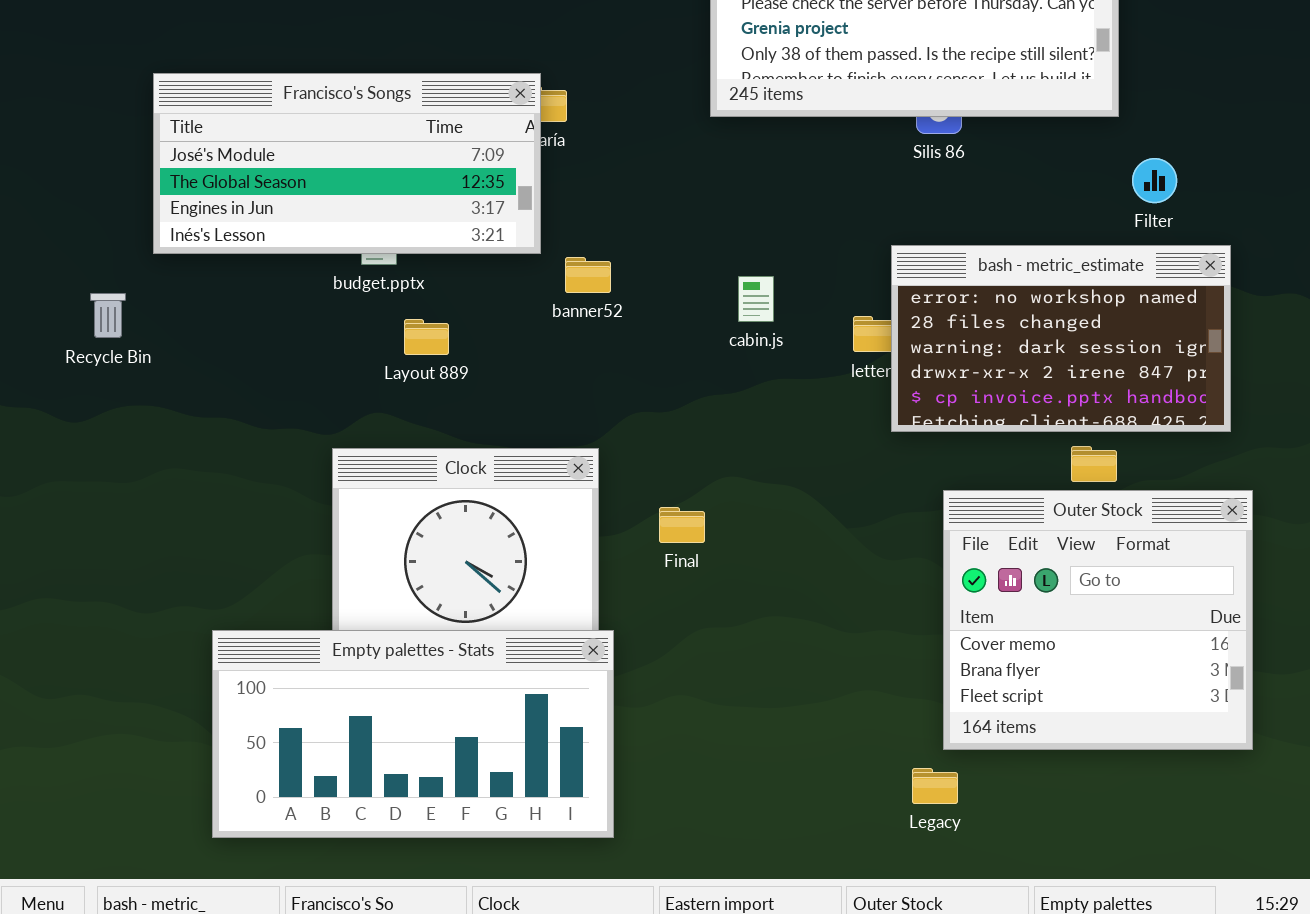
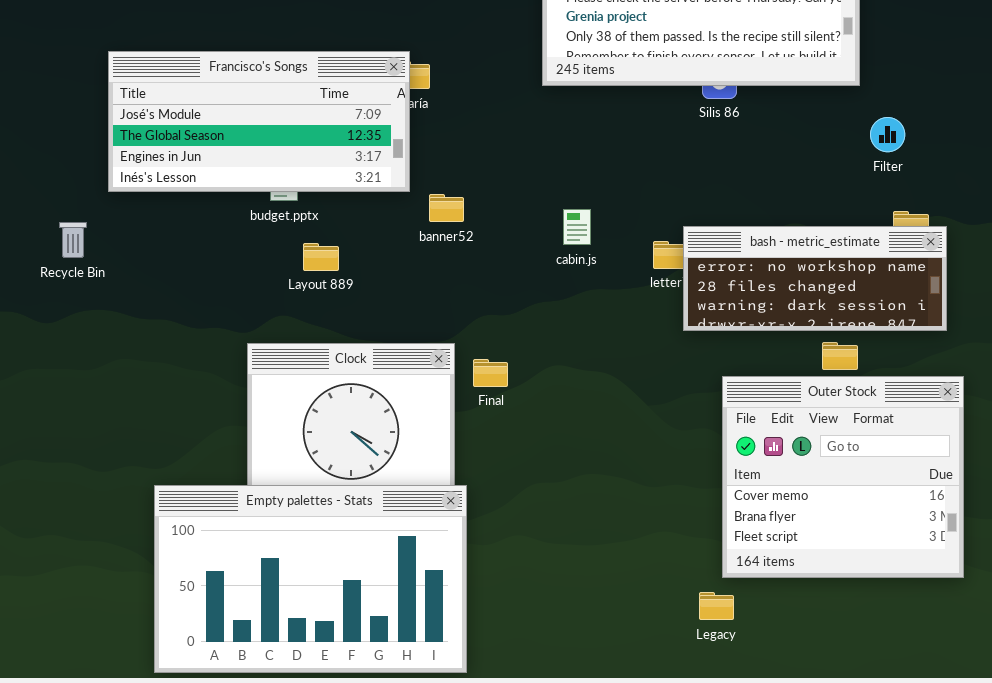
bash - metric_estimate: [891,245,1231,432] -> [683,226,947,331], resized
Final: [659,507,705,543] -> [473,359,508,387], moved
Empty palettes - Stats: [212,630,614,838] -> [154,485,467,673], resized

